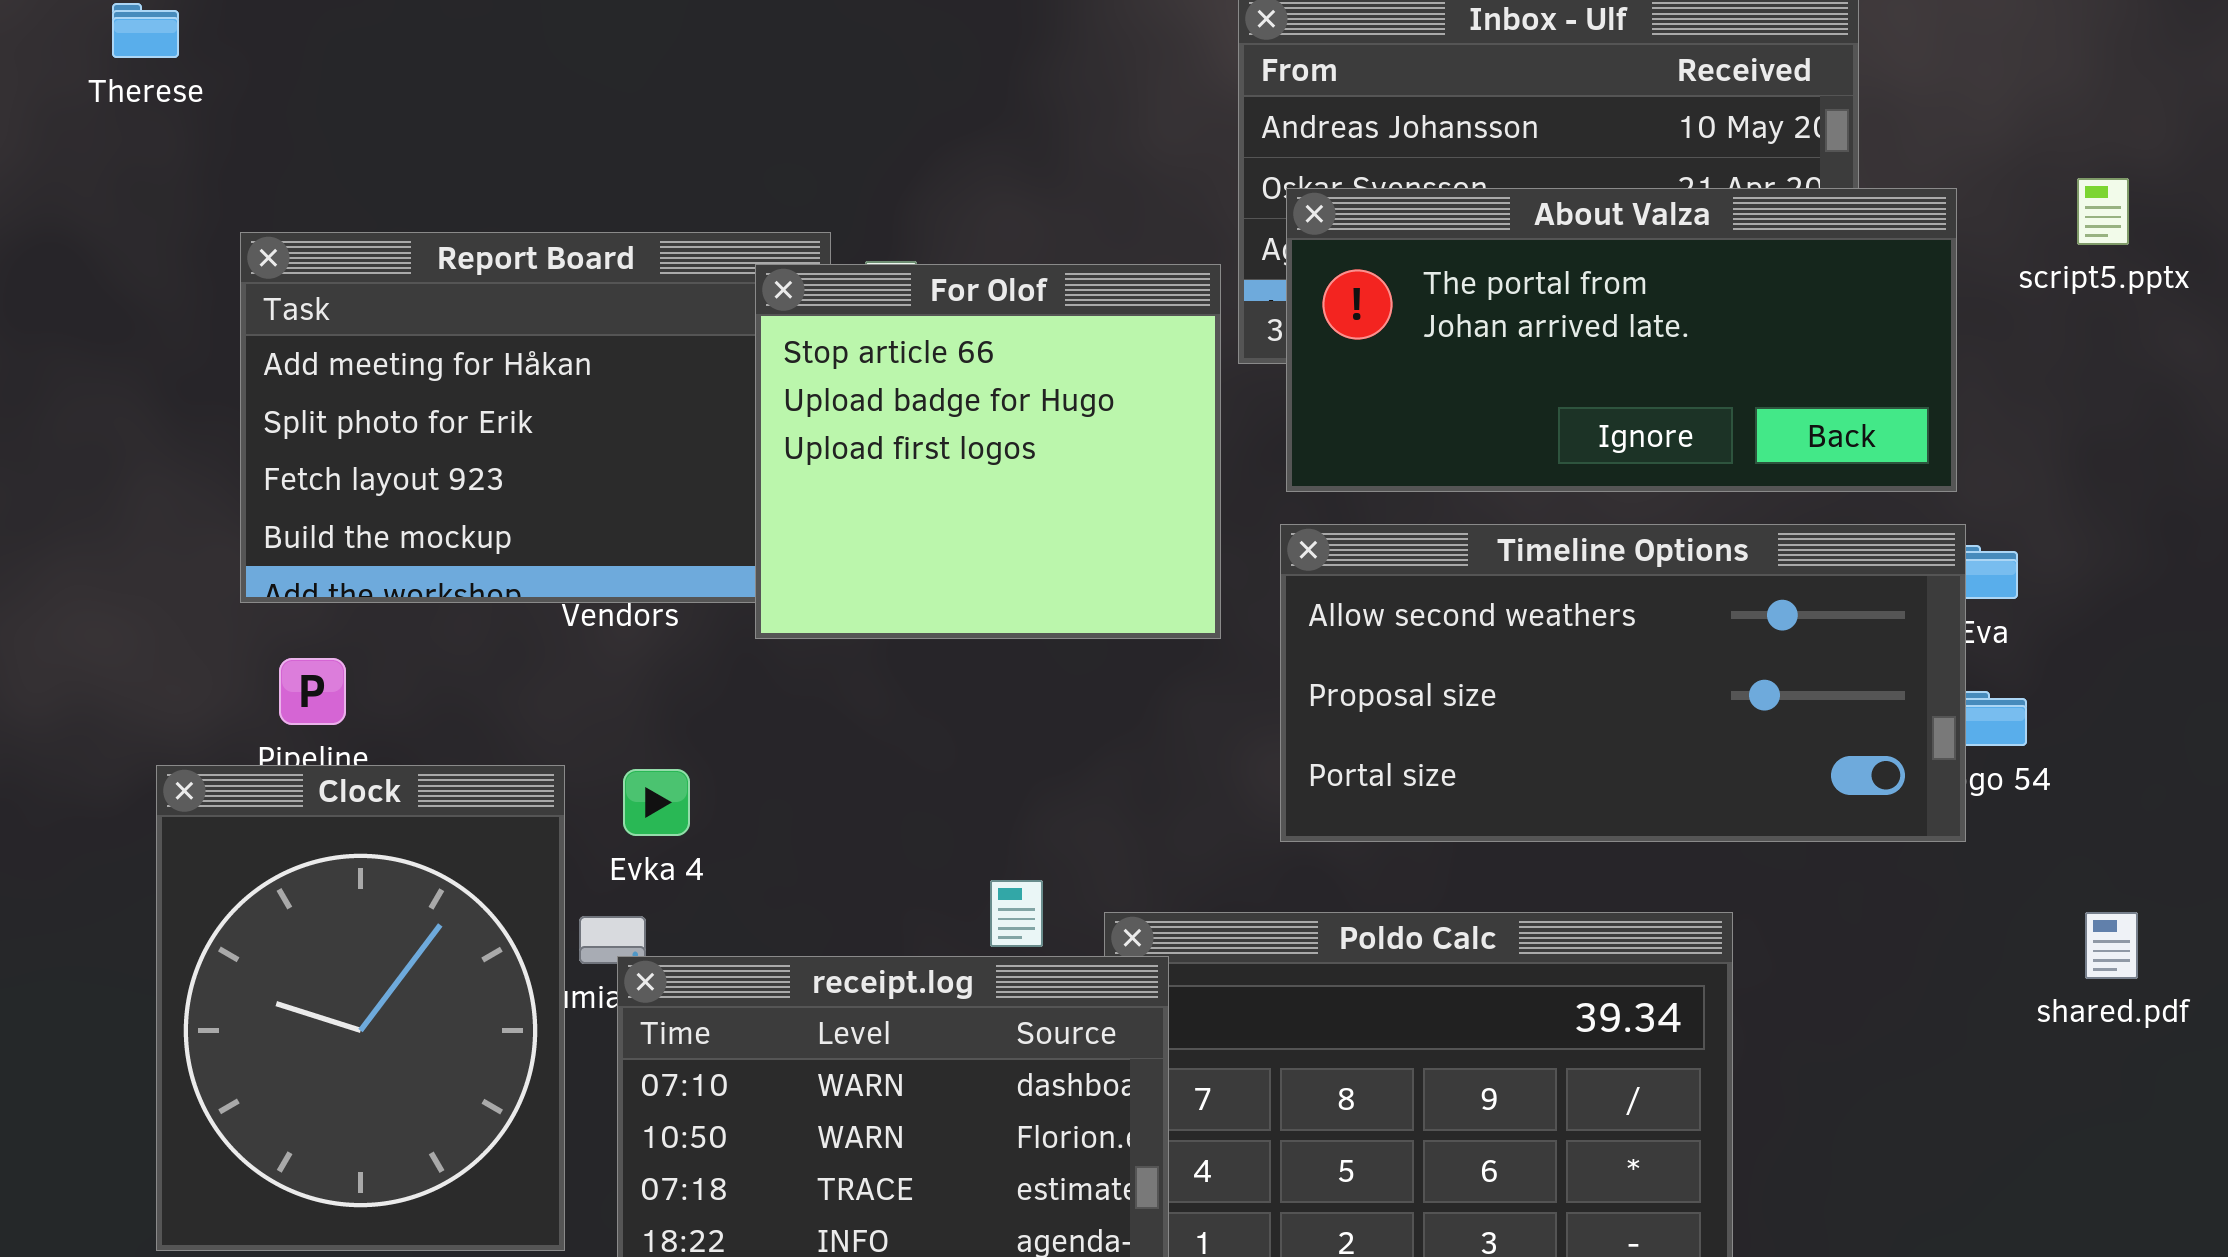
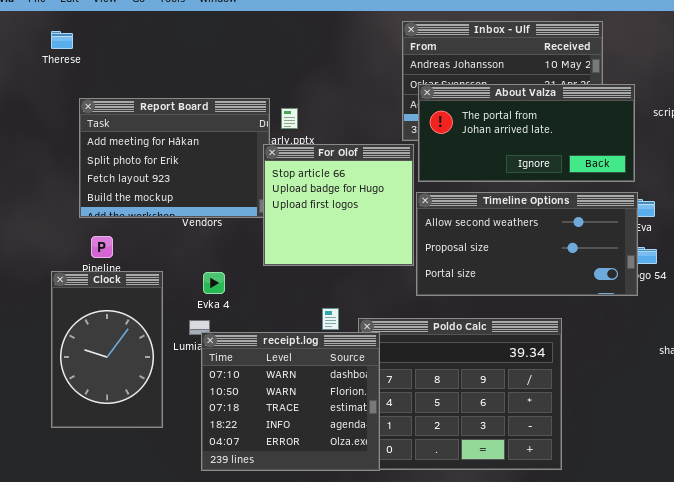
Therese: [112,3,179,58] -> [51,31,73,49], moved
For Olof: [755,264,1221,639] -> [263,144,414,266], moved
Clock: [156,765,565,1251] -> [51,271,163,428], resized

